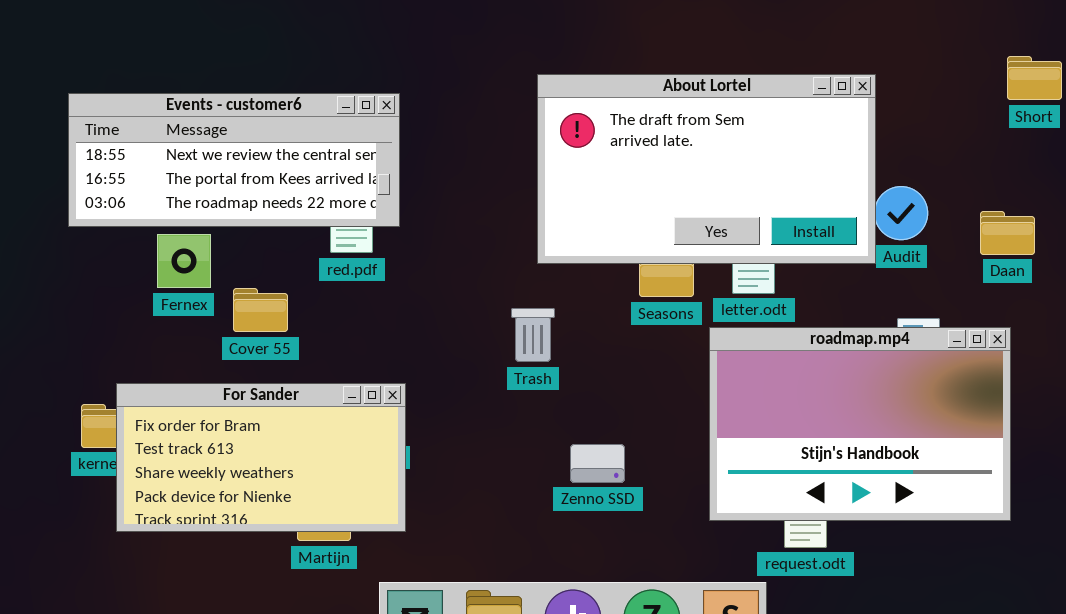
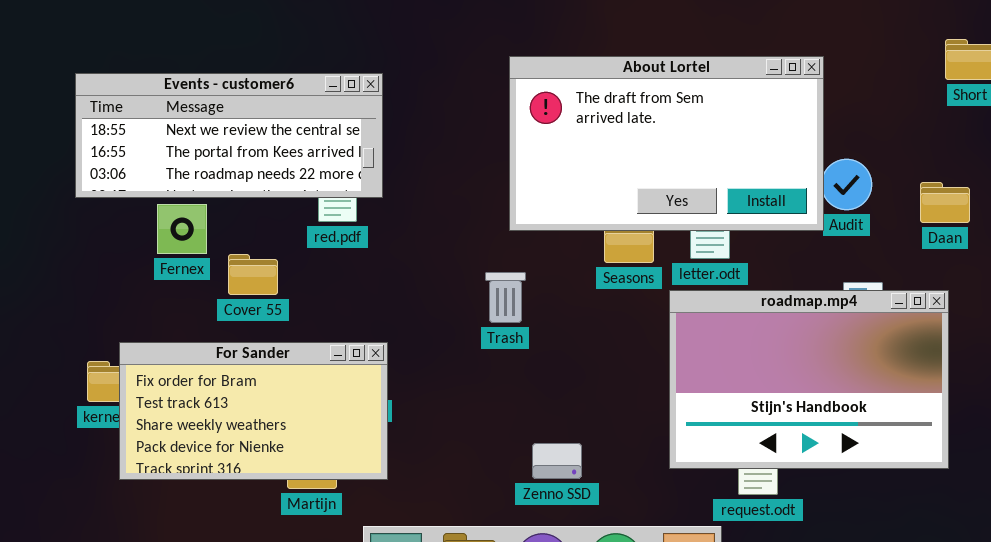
Zenno SSD: [570,444,625,483] -> [532,443,582,479], moved

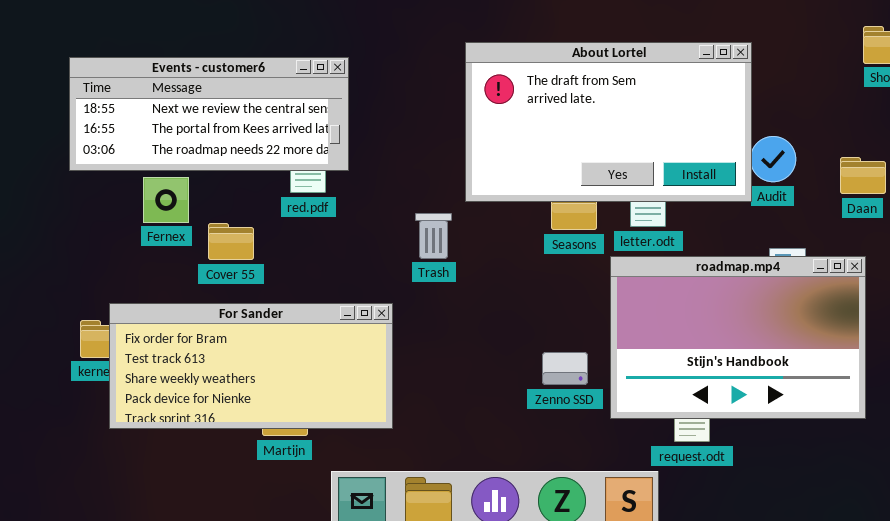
Trash: [485,272,526,323] -> [415,213,452,259], moved
For Sander: [119,342,388,480] -> [109,303,393,429], resized
Zenno SSD: [532,443,582,479] -> [542,352,588,385], moved

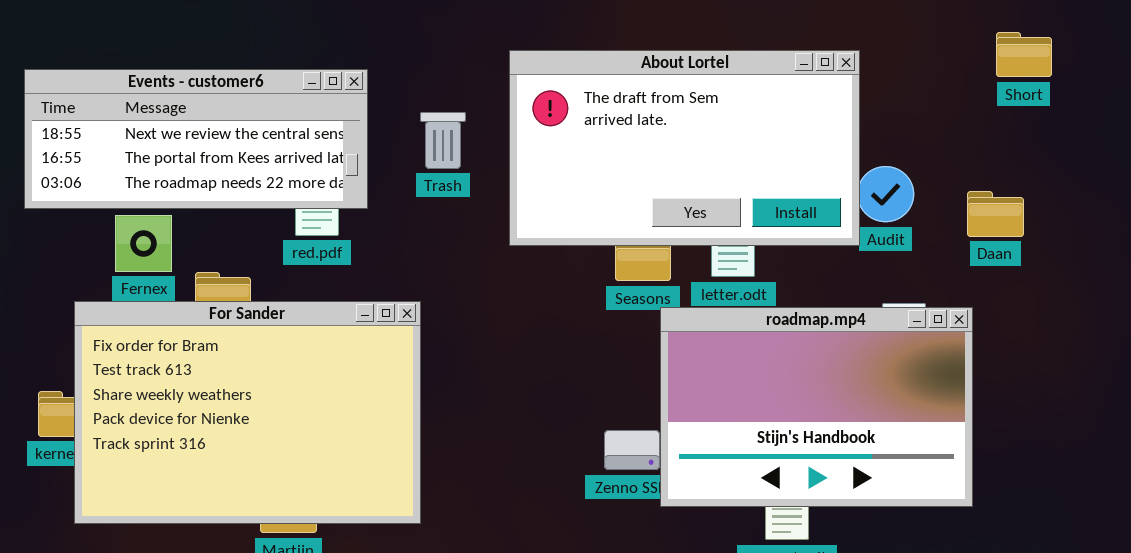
Trash: [415,213,452,259] -> [420,112,466,169], moved
roadmap.mp4: [610,256,866,419] -> [660,307,973,507], moved
For Sander: [109,303,393,429] -> [74,301,421,524], resized

